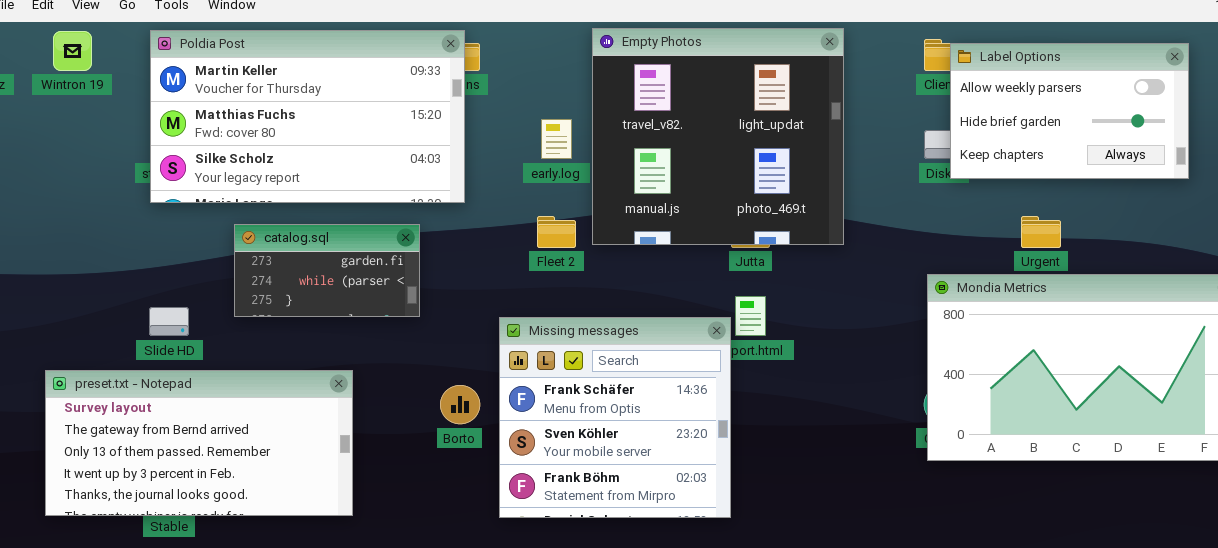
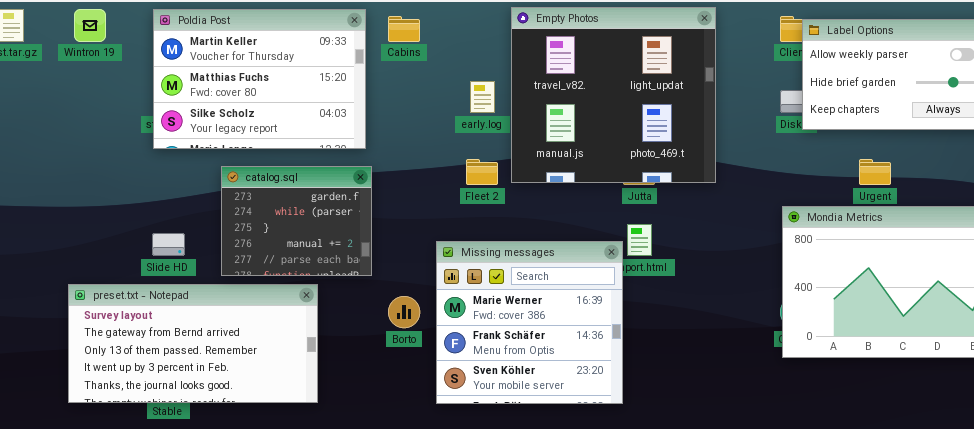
Poldia Post: [150,30,465,203] -> [153,9,366,149], resized
catalog.sql: [234,224,420,317] -> [221,166,372,276], resized
Missing messages: [499,317,731,518] -> [436,241,623,404], scrolled up 1 row

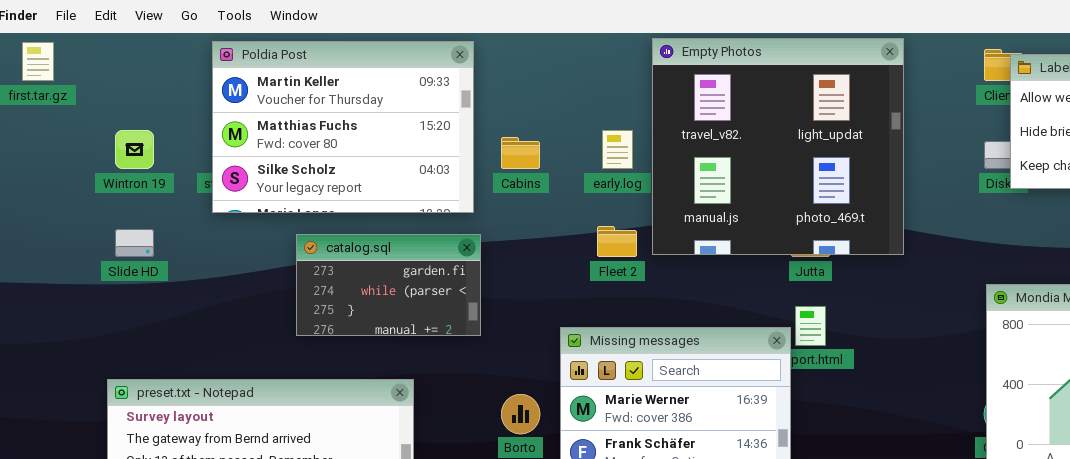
Wintron 19: [74,9,106,42] -> [115,130,154,169], moved
Cabins: [388,16,420,42] -> [501,137,540,169], moved
catalog.sql: [221,166,372,276] -> [296,234,481,336], resized
Slide HD: [152,233,185,256] -> [115,229,154,257], moved

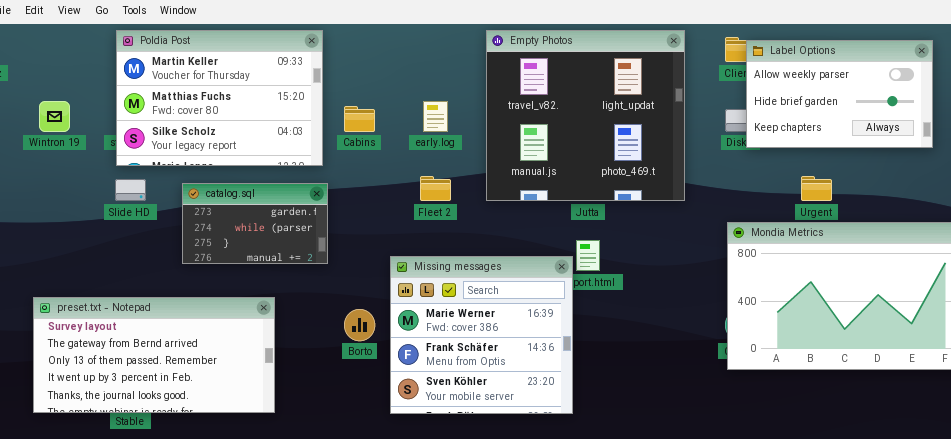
Empty Photos: [652,38,904,255] -> [486,30,685,201], moved
Slide HD: [115,229,154,257] -> [115,179,146,201], moved

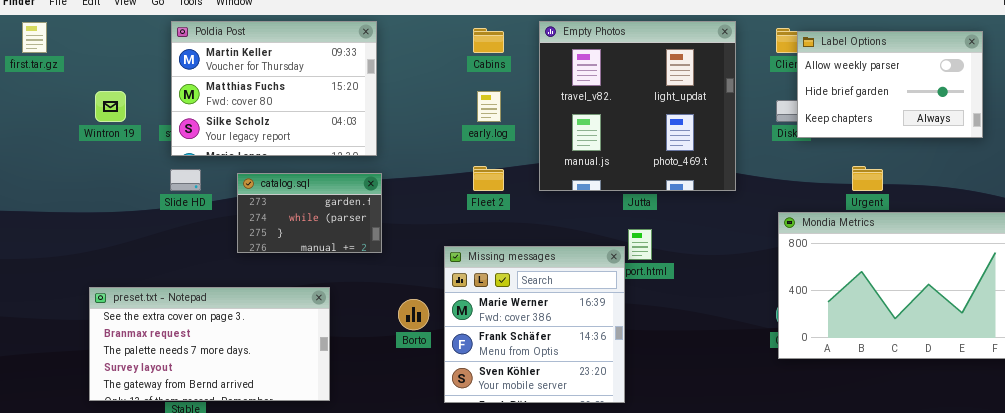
Cabins: [344,106,375,132] -> [473,28,504,53], moved
preset.txt - Notepad: [33,297,275,413] -> [89,287,330,401], scrolled up 3 rows

